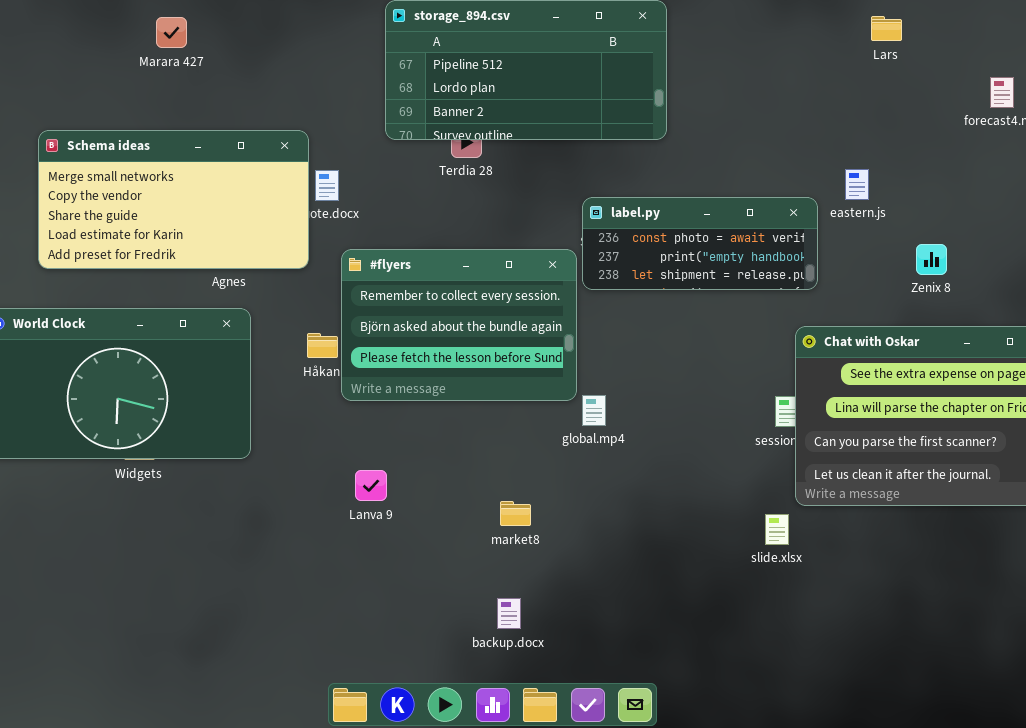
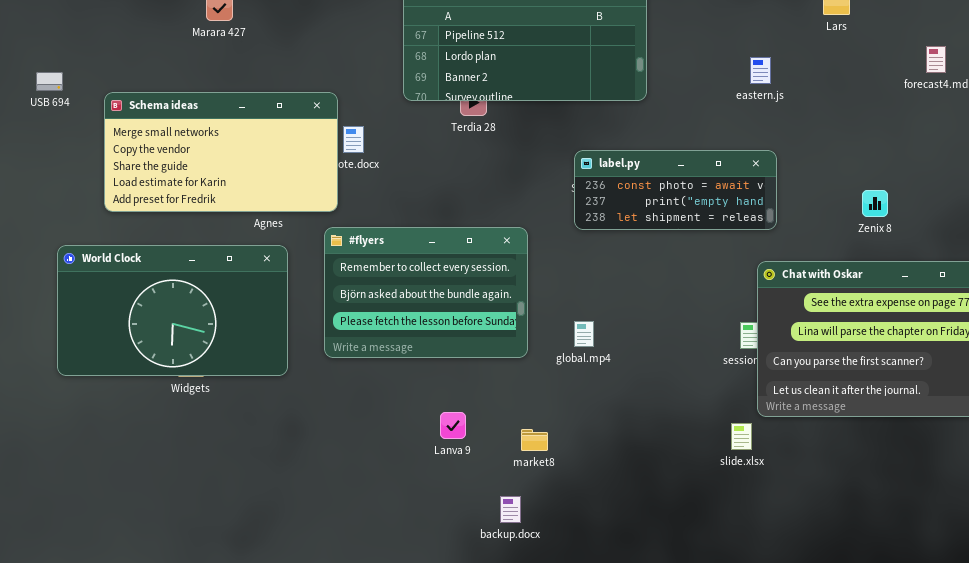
eastern.js: [845,169,869,200] -> [750,57,771,84], moved
#flyers: [341,249,577,401] -> [324,227,528,358], moved
Lanva 9: [355,470,387,501] -> [440,412,466,439], moved
market8: [500,501,531,526] -> [521,429,548,451], moved

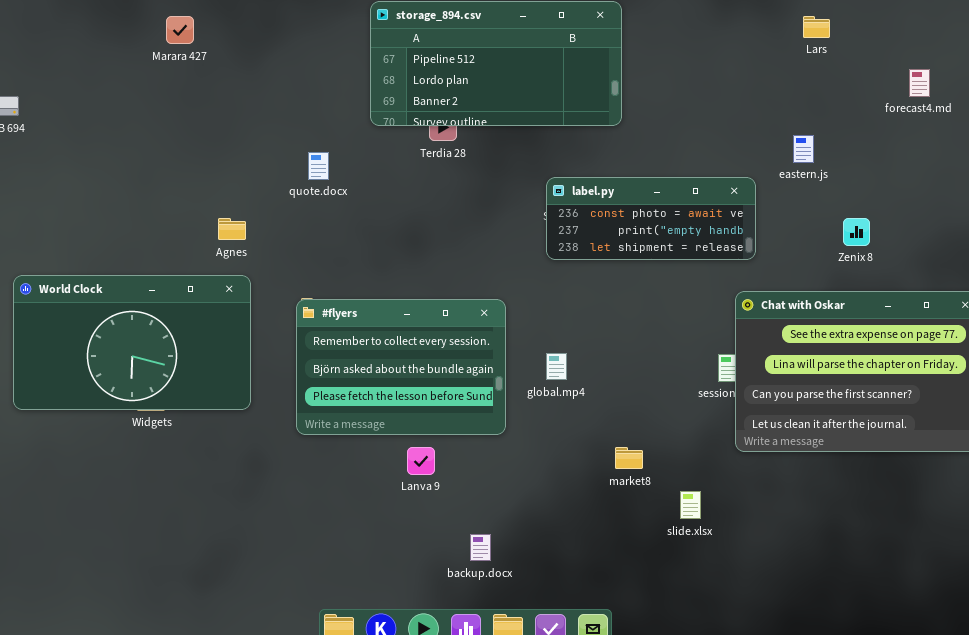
eastern.js: [750,57,771,84] -> [793,135,814,163], moved
Schema ideas: [104,92,338,212] -> none, closed
#flyers: [324,227,528,358] -> [296,299,506,435], moved
slide.xlsx: [731,423,752,450] -> [680,491,701,519], moved
market8: [521,429,548,451] -> [615,447,643,469], moved

